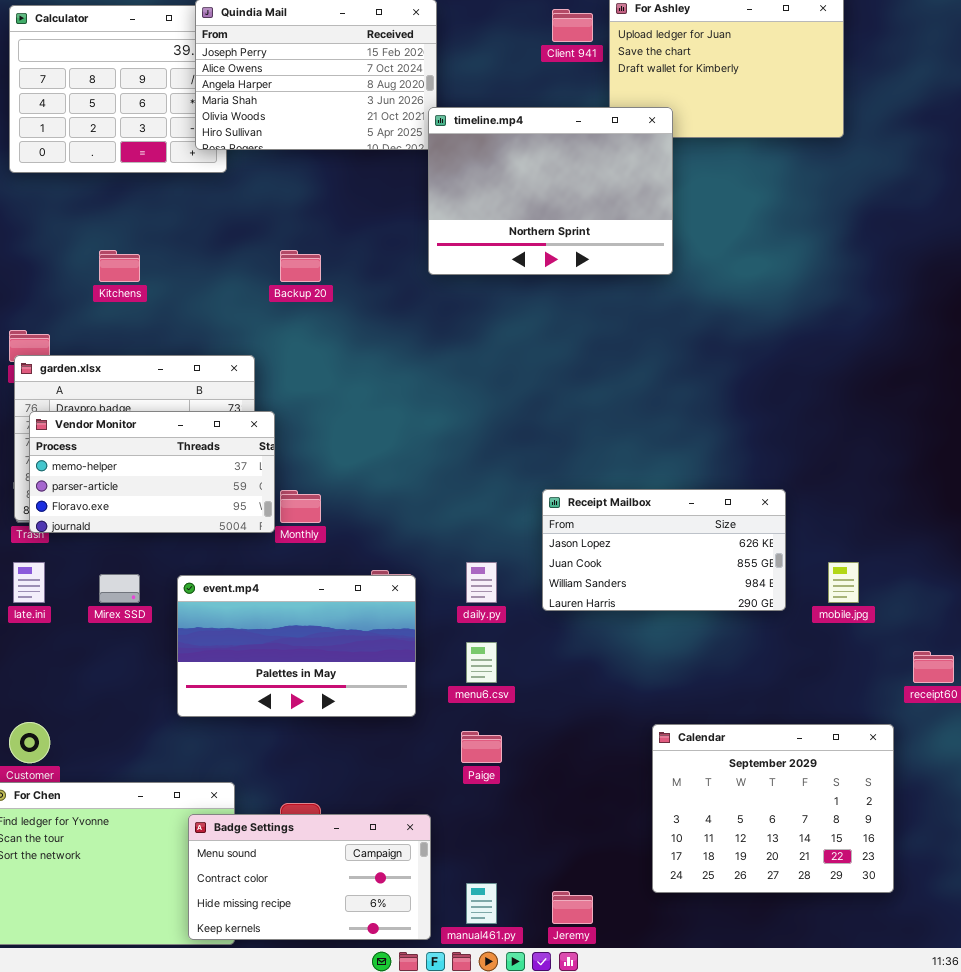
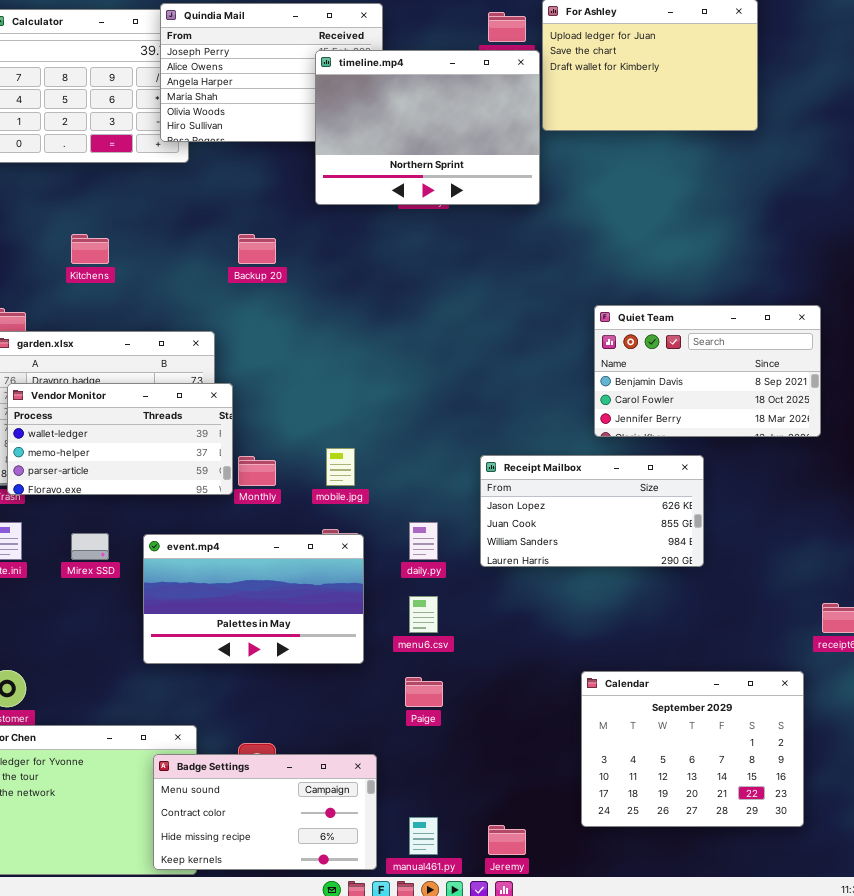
timeline.mp4: [428,107,673,275] -> [315,50,540,205], moved
Quiet Team: none -> [594,305,821,437], opened
Vendor Monitor: [29,411,275,533] -> [7,383,233,495], scrolled up 1 row
mobile.jpg: [828,562,859,603] -> [326,448,355,486], moved

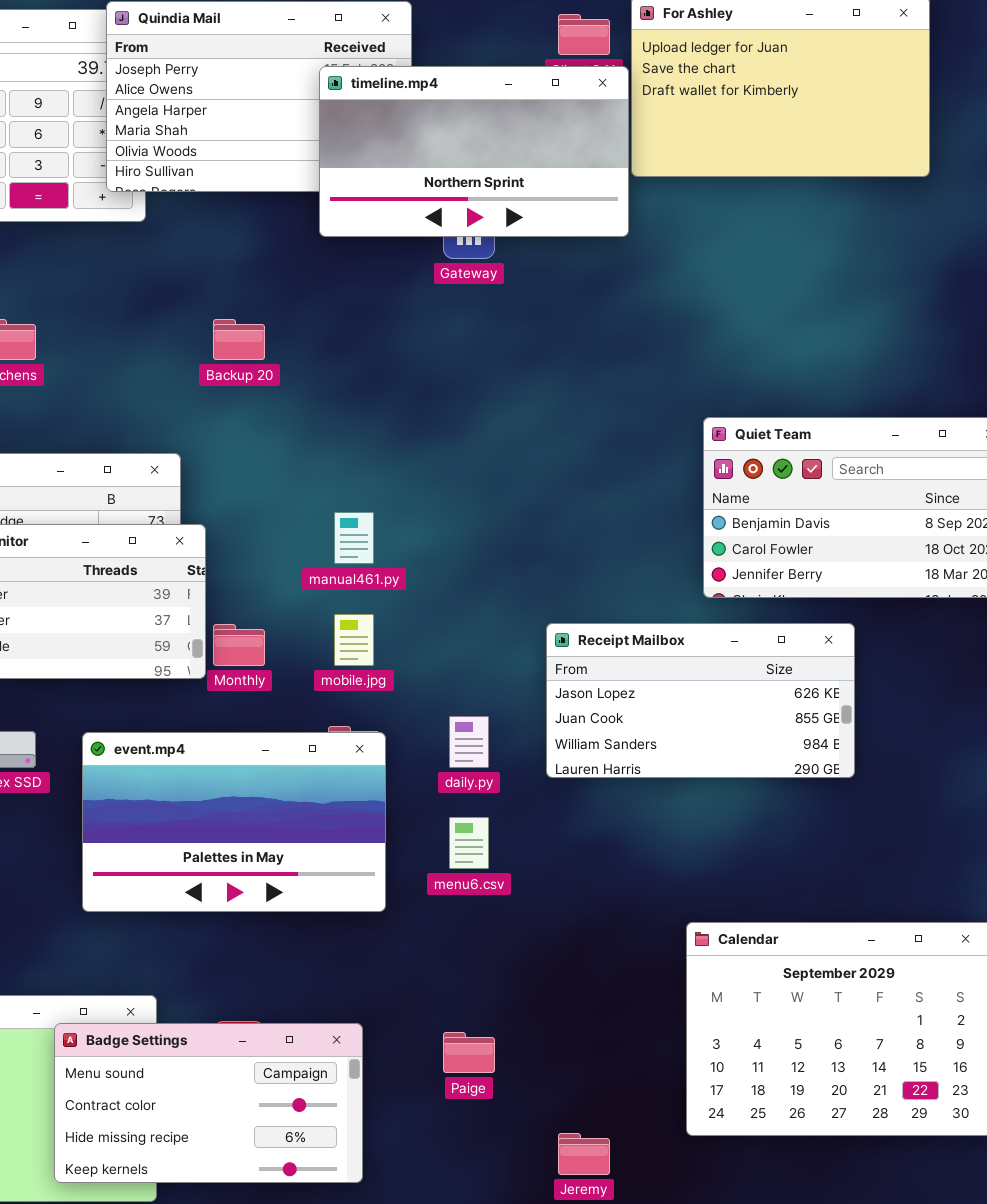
timeline.mp4: [315,50,540,205] -> [319,66,629,237], resized
Paige: [405,677,443,707] -> [443,1032,495,1073], moved
Badge Settings: [153,754,377,870] -> [54,1023,363,1183], moved
manual461.py: [409,817,438,855] -> [334,512,374,564], moved

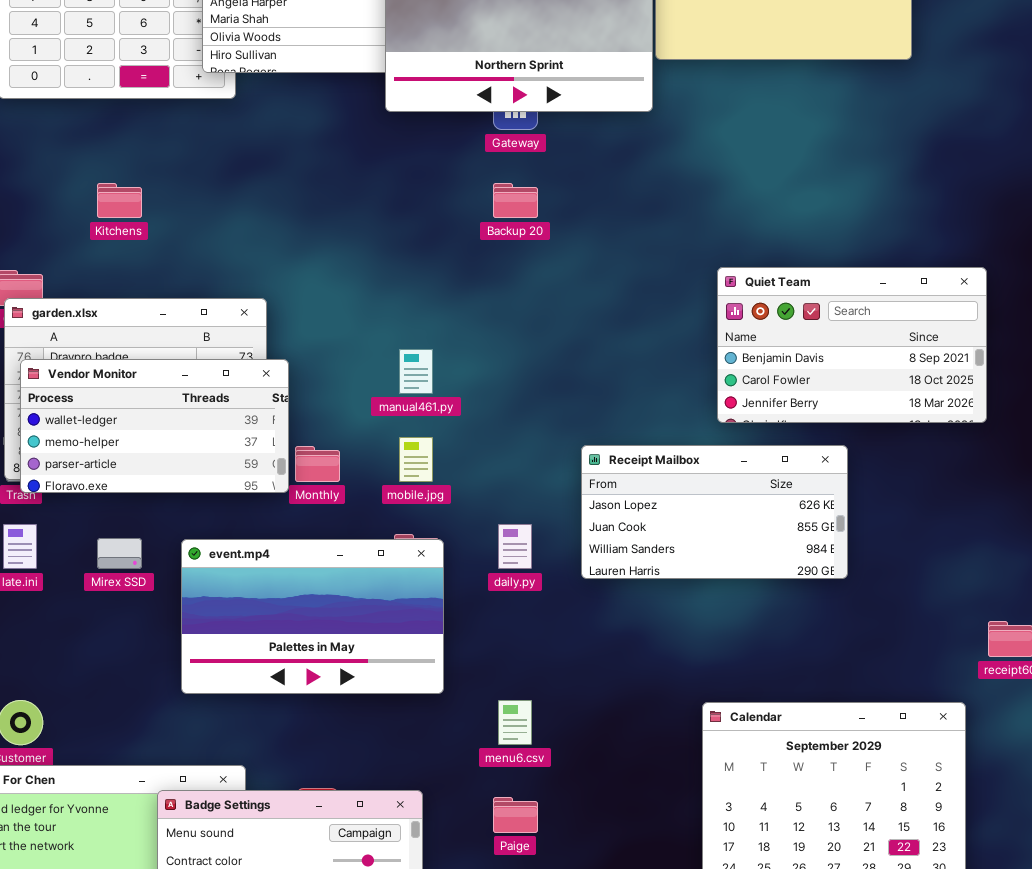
Backup 20: [213,319,265,360] -> [493,183,538,218], moved
menu6.csv: [449,817,489,869] -> [498,700,532,745], moved

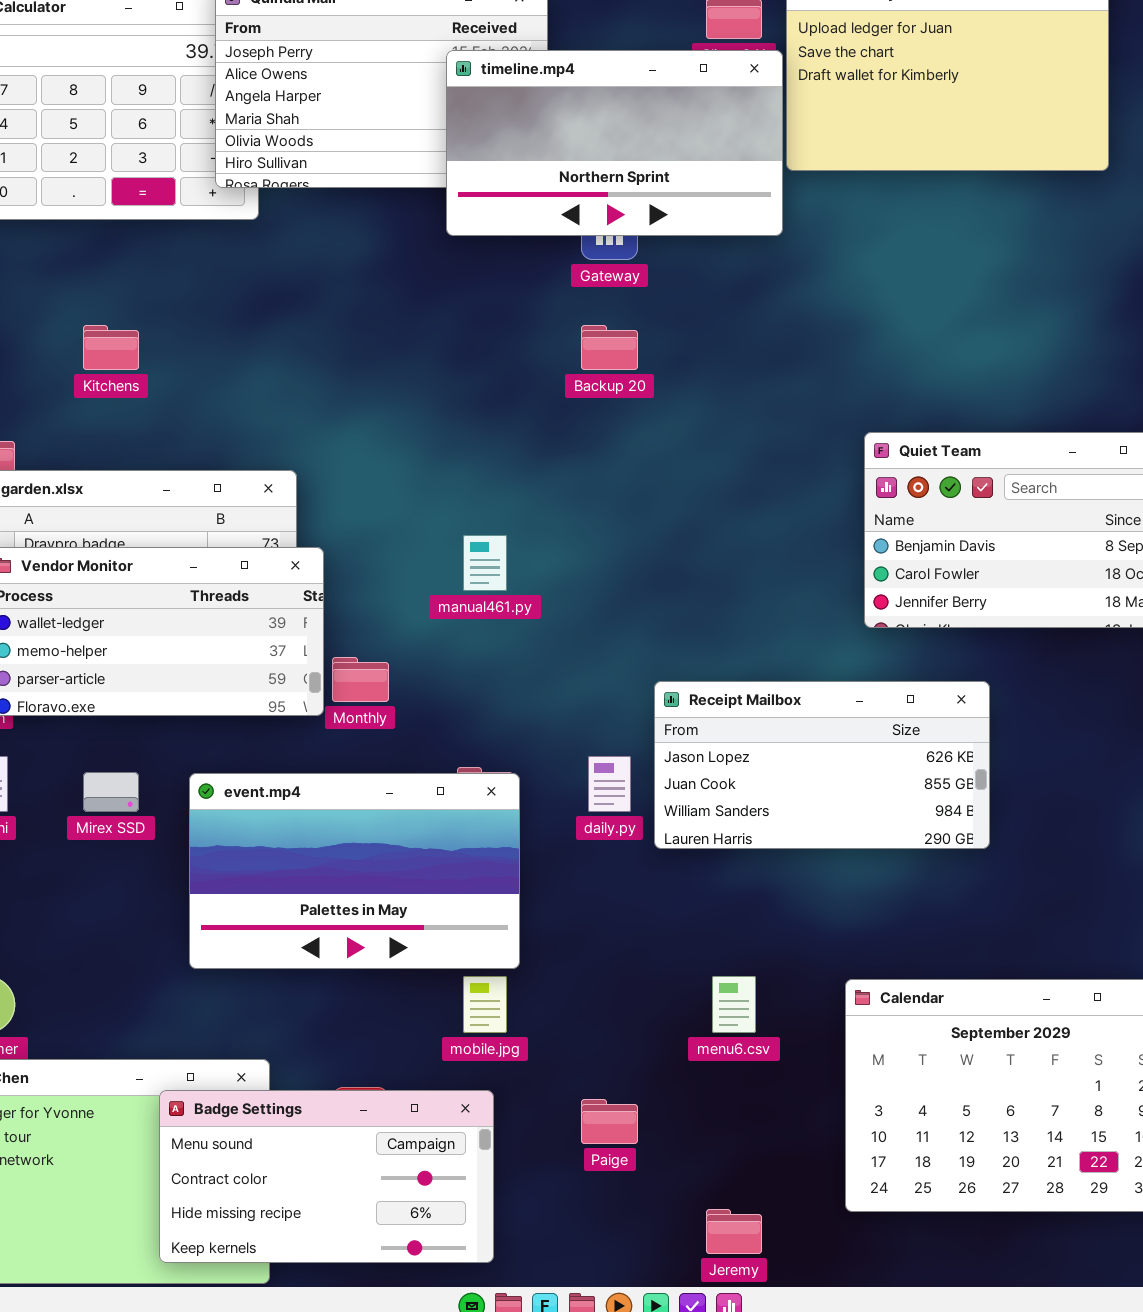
mobile.jpg: [399,437,433,482] -> [463,976,507,1033], moved
Receipt Mailbox: [581,445,848,579] -> [654,681,990,849], moved
menu6.csv: [498,700,532,745] -> [712,976,756,1033], moved

